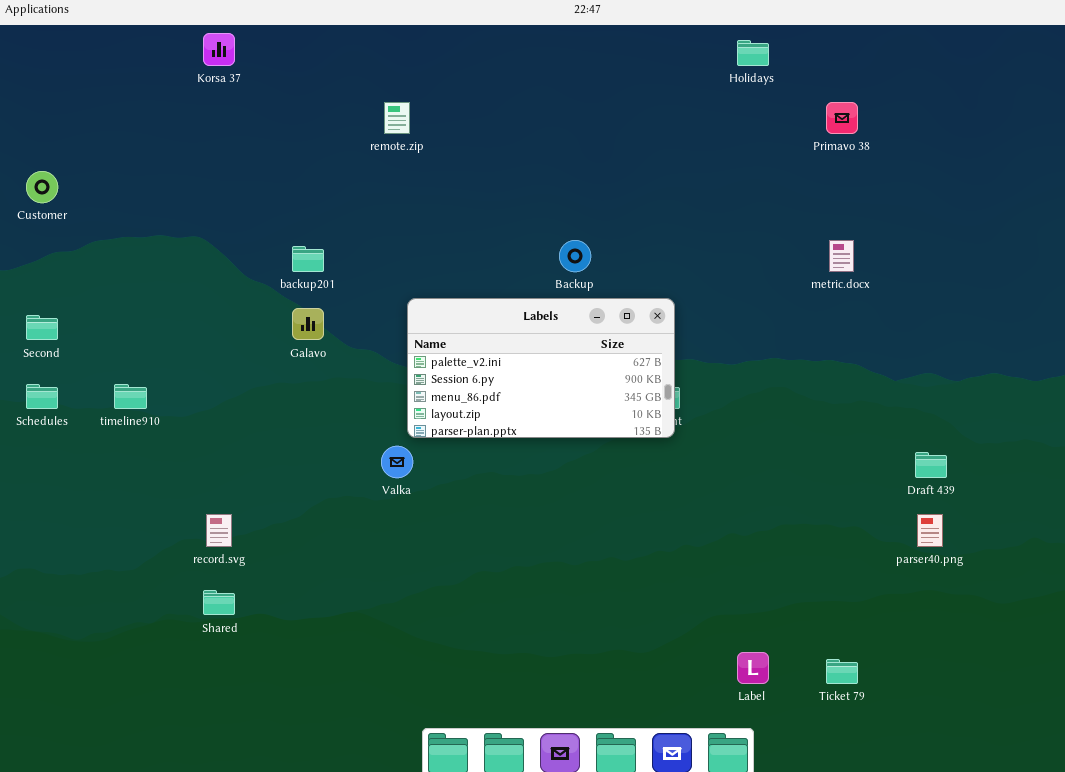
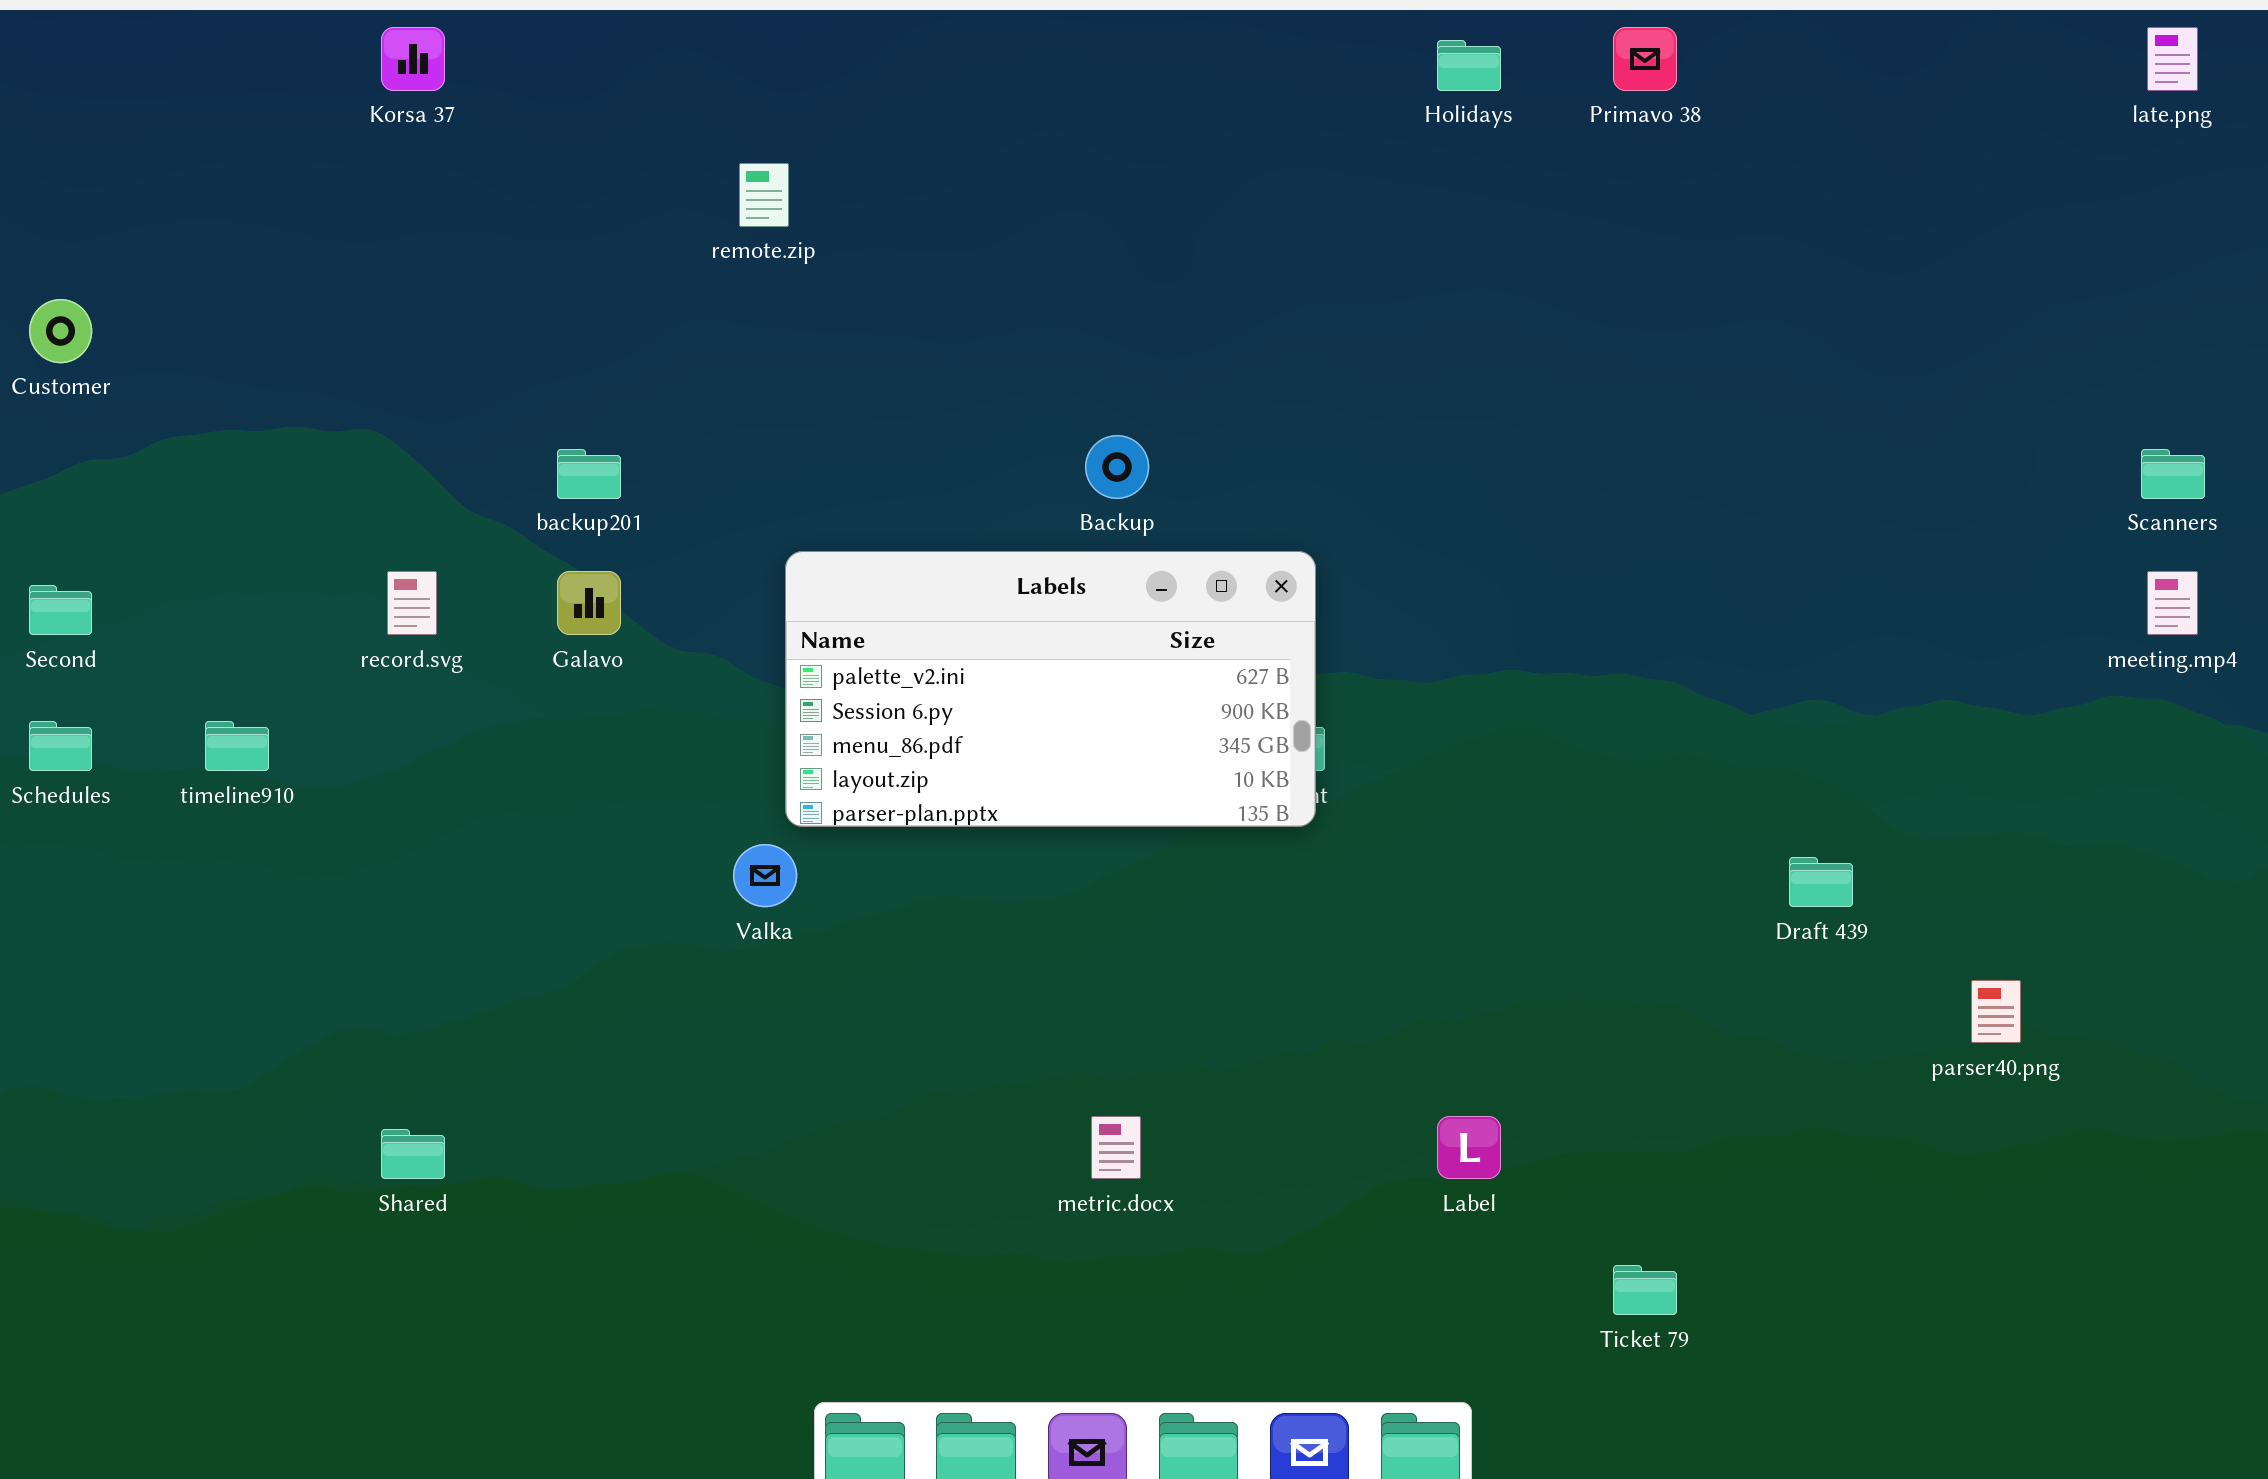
Primavo 38: [826,102,858,134] -> [1613,27,1677,91], moved
metric.docx: [829,240,854,272] -> [1091,1116,1141,1179], moved
record.svg: [206,514,232,547] -> [387,571,437,635], moved
parser40.png: [917,514,943,547] -> [1971,980,2021,1043], moved
Label: [737,652,769,684] -> [1437,1116,1501,1179], moved

